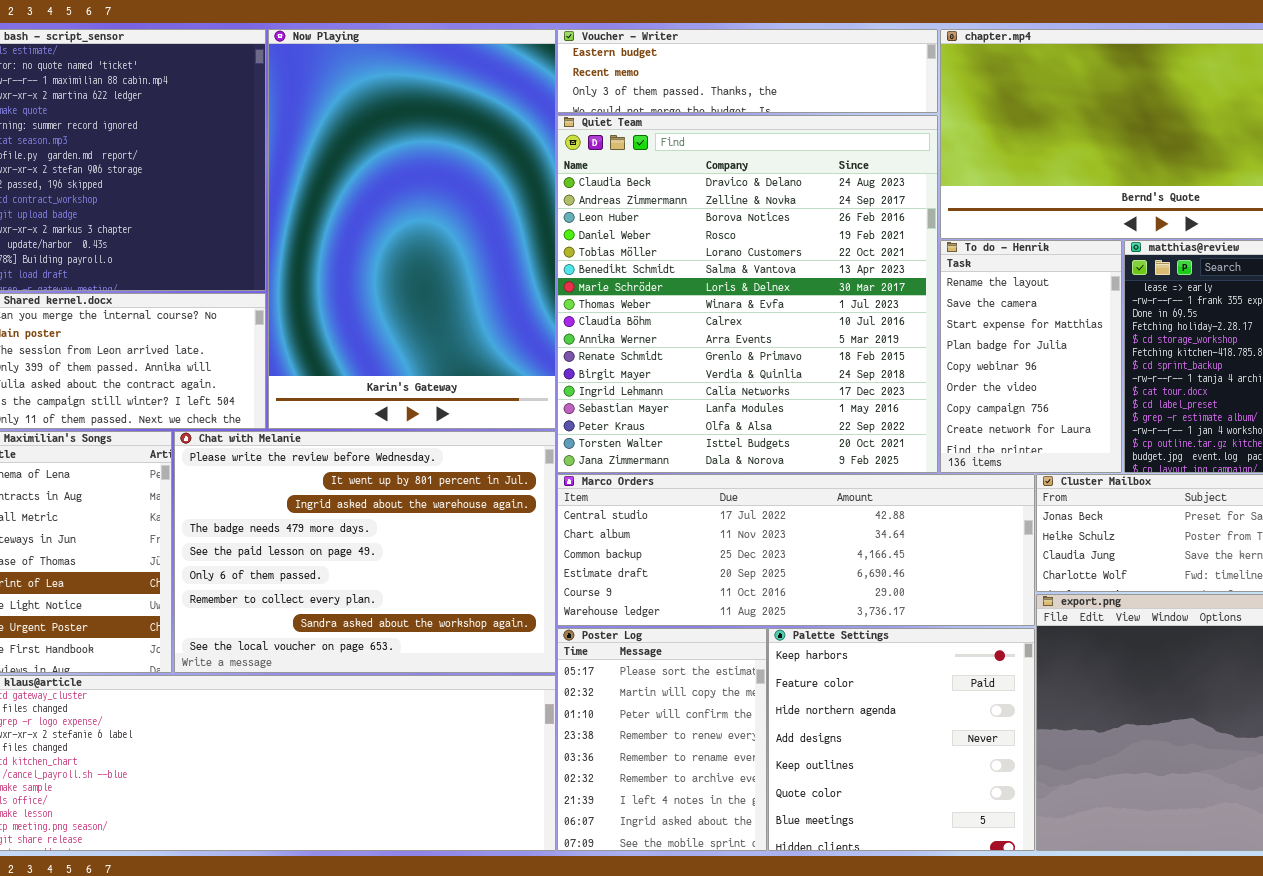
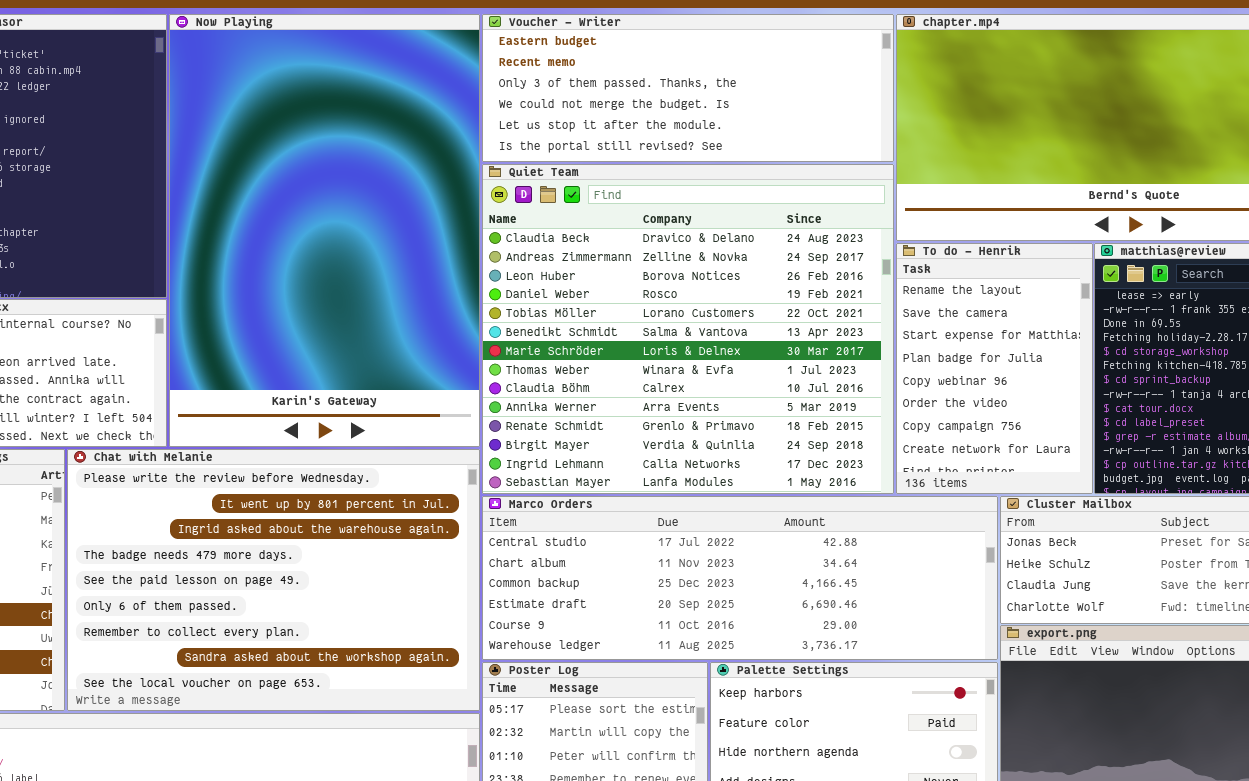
Voucher - Writer: [557,29,938,113] -> [482,14,894,162], resized
Quiet Team: [557,115,938,473] -> [482,164,894,494], resized

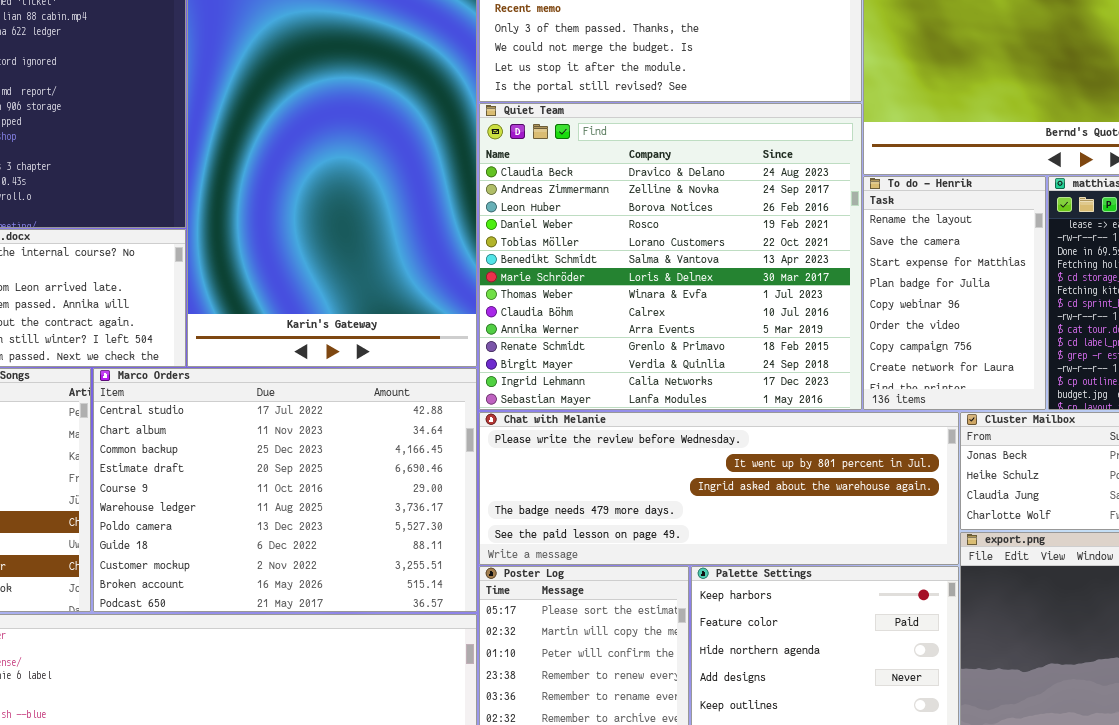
Chat with Melanie: [67,449,480,711] -> [479,412,959,565], moved, resized
Marco Orders: [482,496,998,660] -> [93,368,477,612], moved, resized

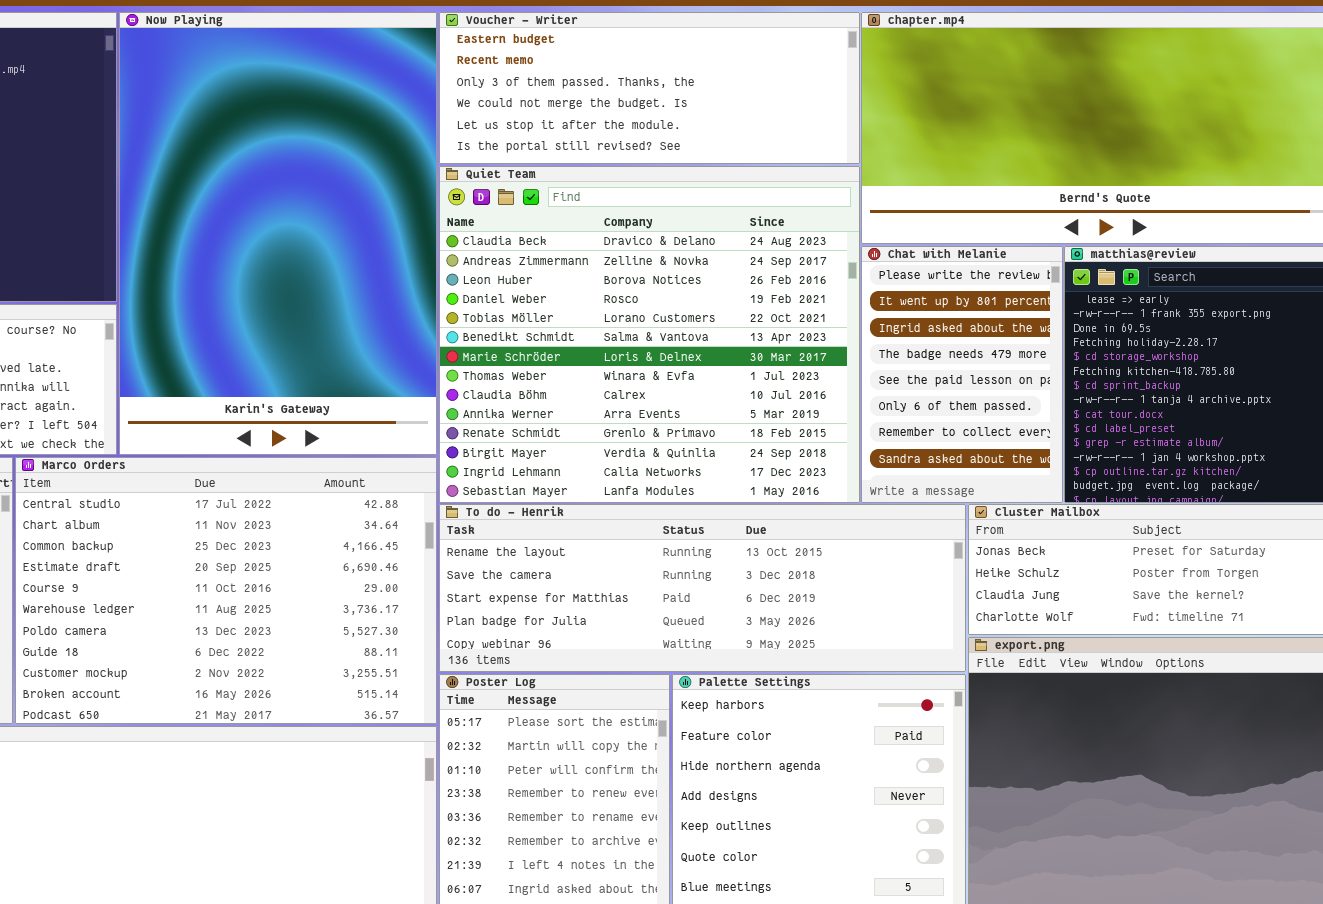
To do - Henrik: [863,176,1046,410] -> [439,504,966,672], moved, resized
Chat with Melanie: [479,412,959,565] -> [861,246,1063,503], moved, resized

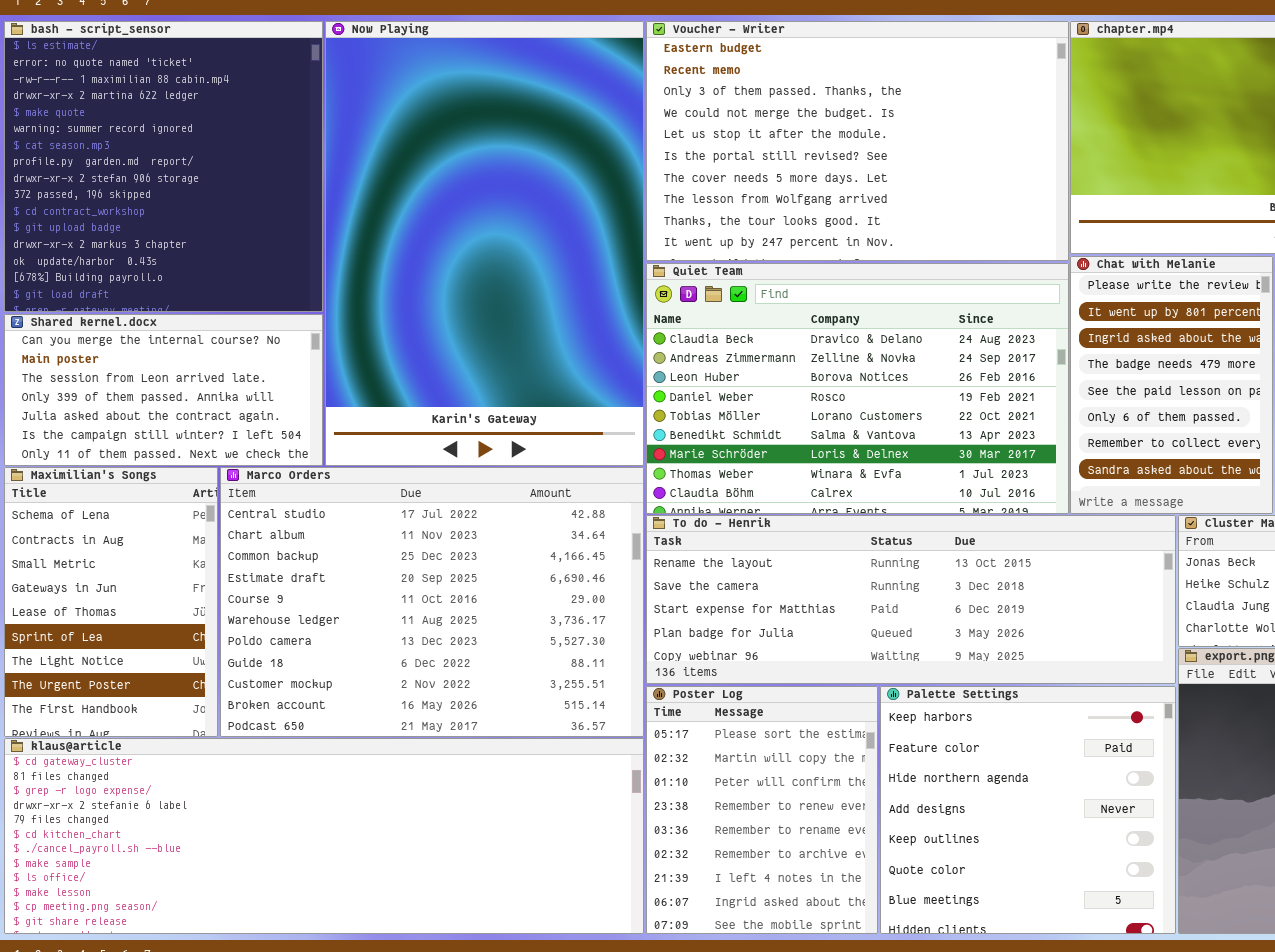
Voucher - Writer: [439,12,860,164] -> [646,21,1069,261], resized
Quiet Team: [439,166,860,503] -> [646,263,1069,514], resized

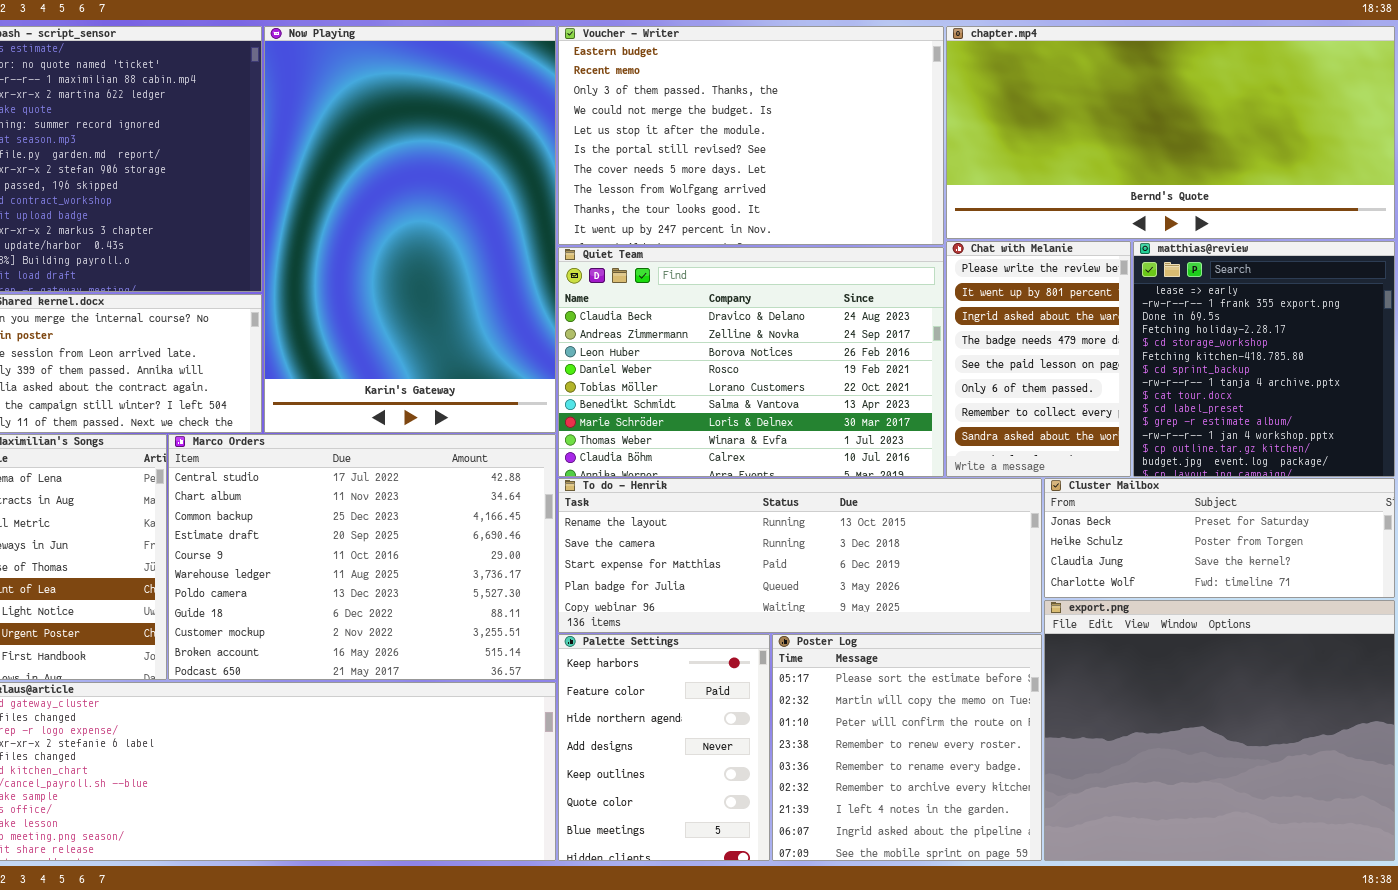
Poster Log: [646,686,878,934] -> [772,634,1042,861], moved, resized
Palette Settings: [880,686,1176,934] -> [558,634,770,861], moved, resized

